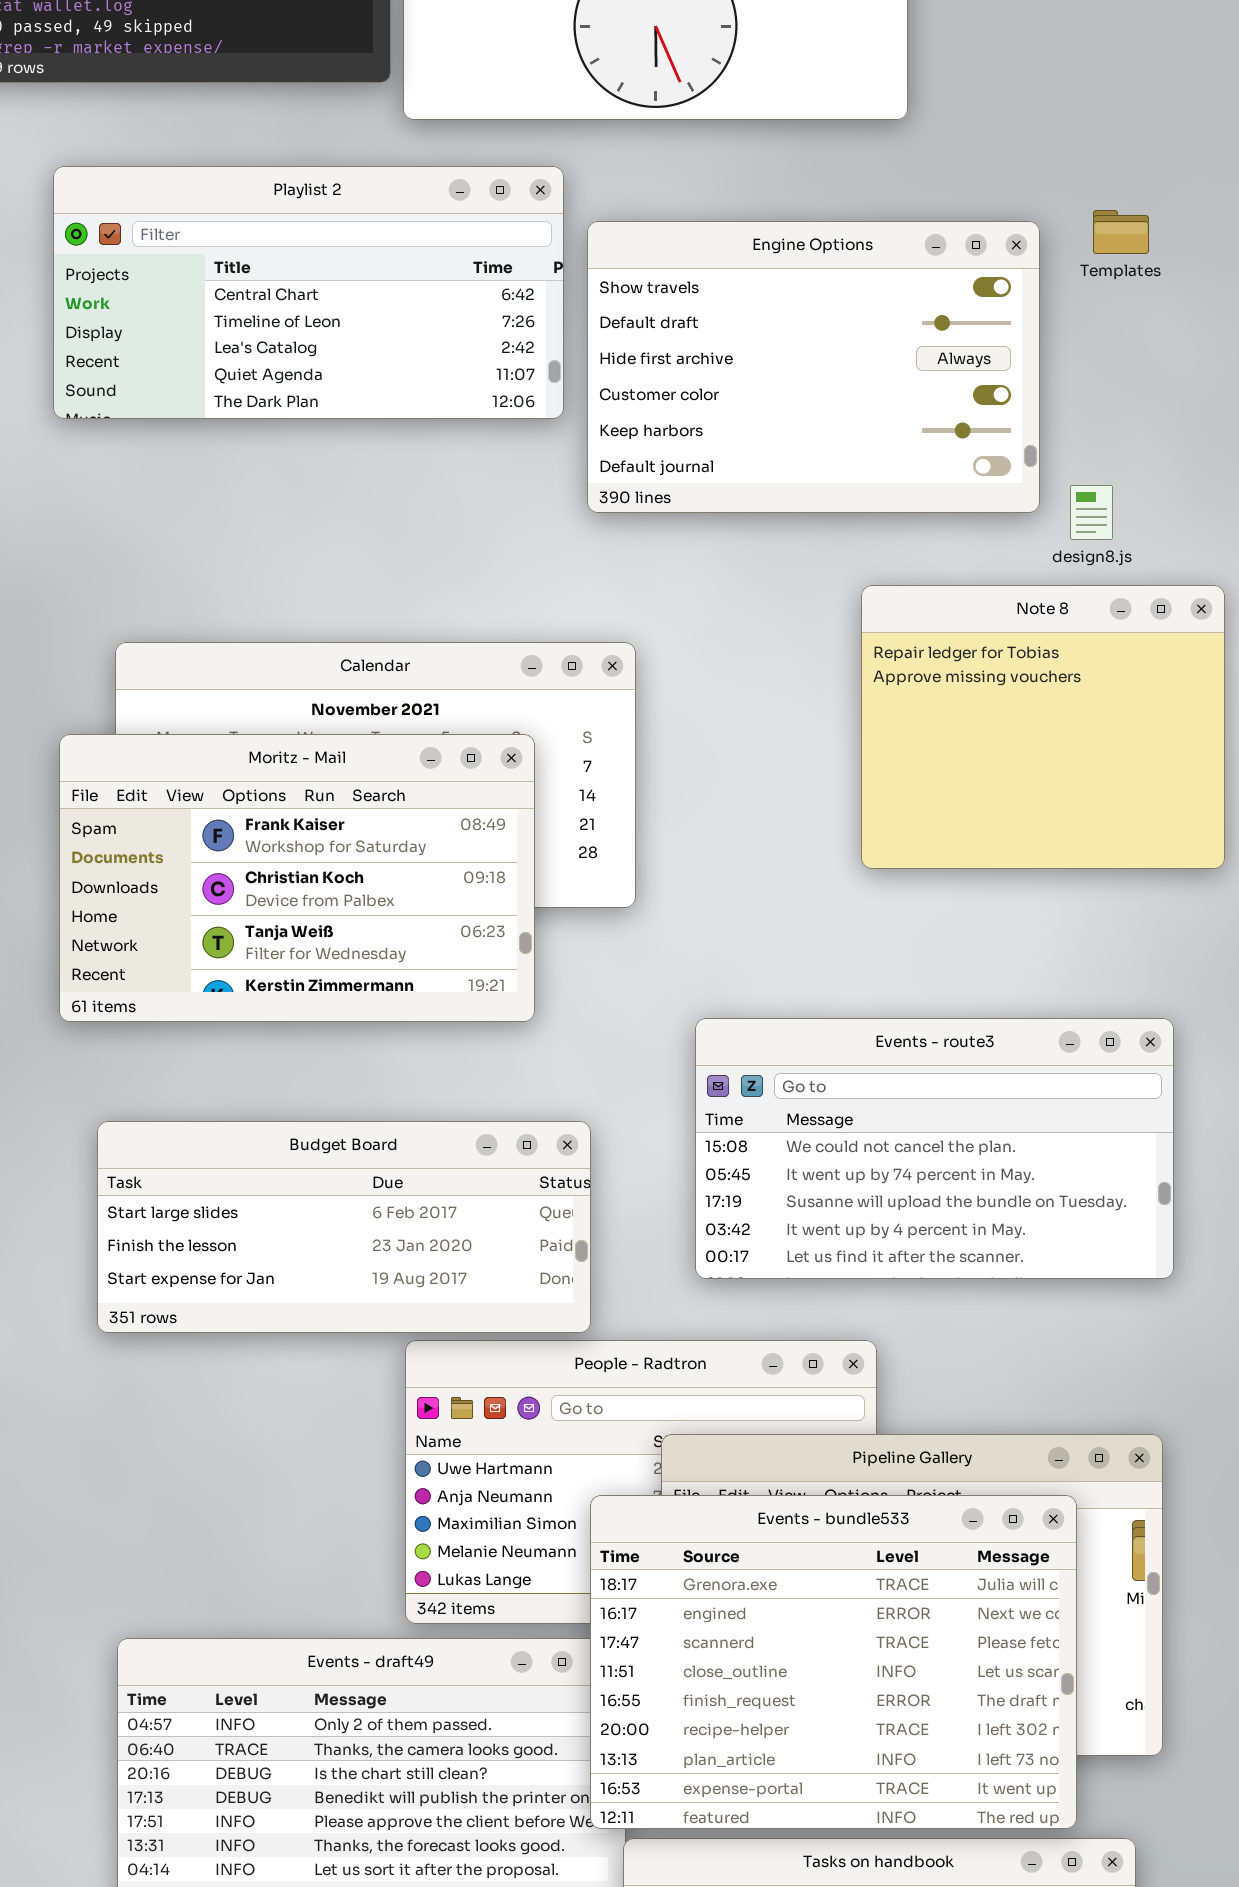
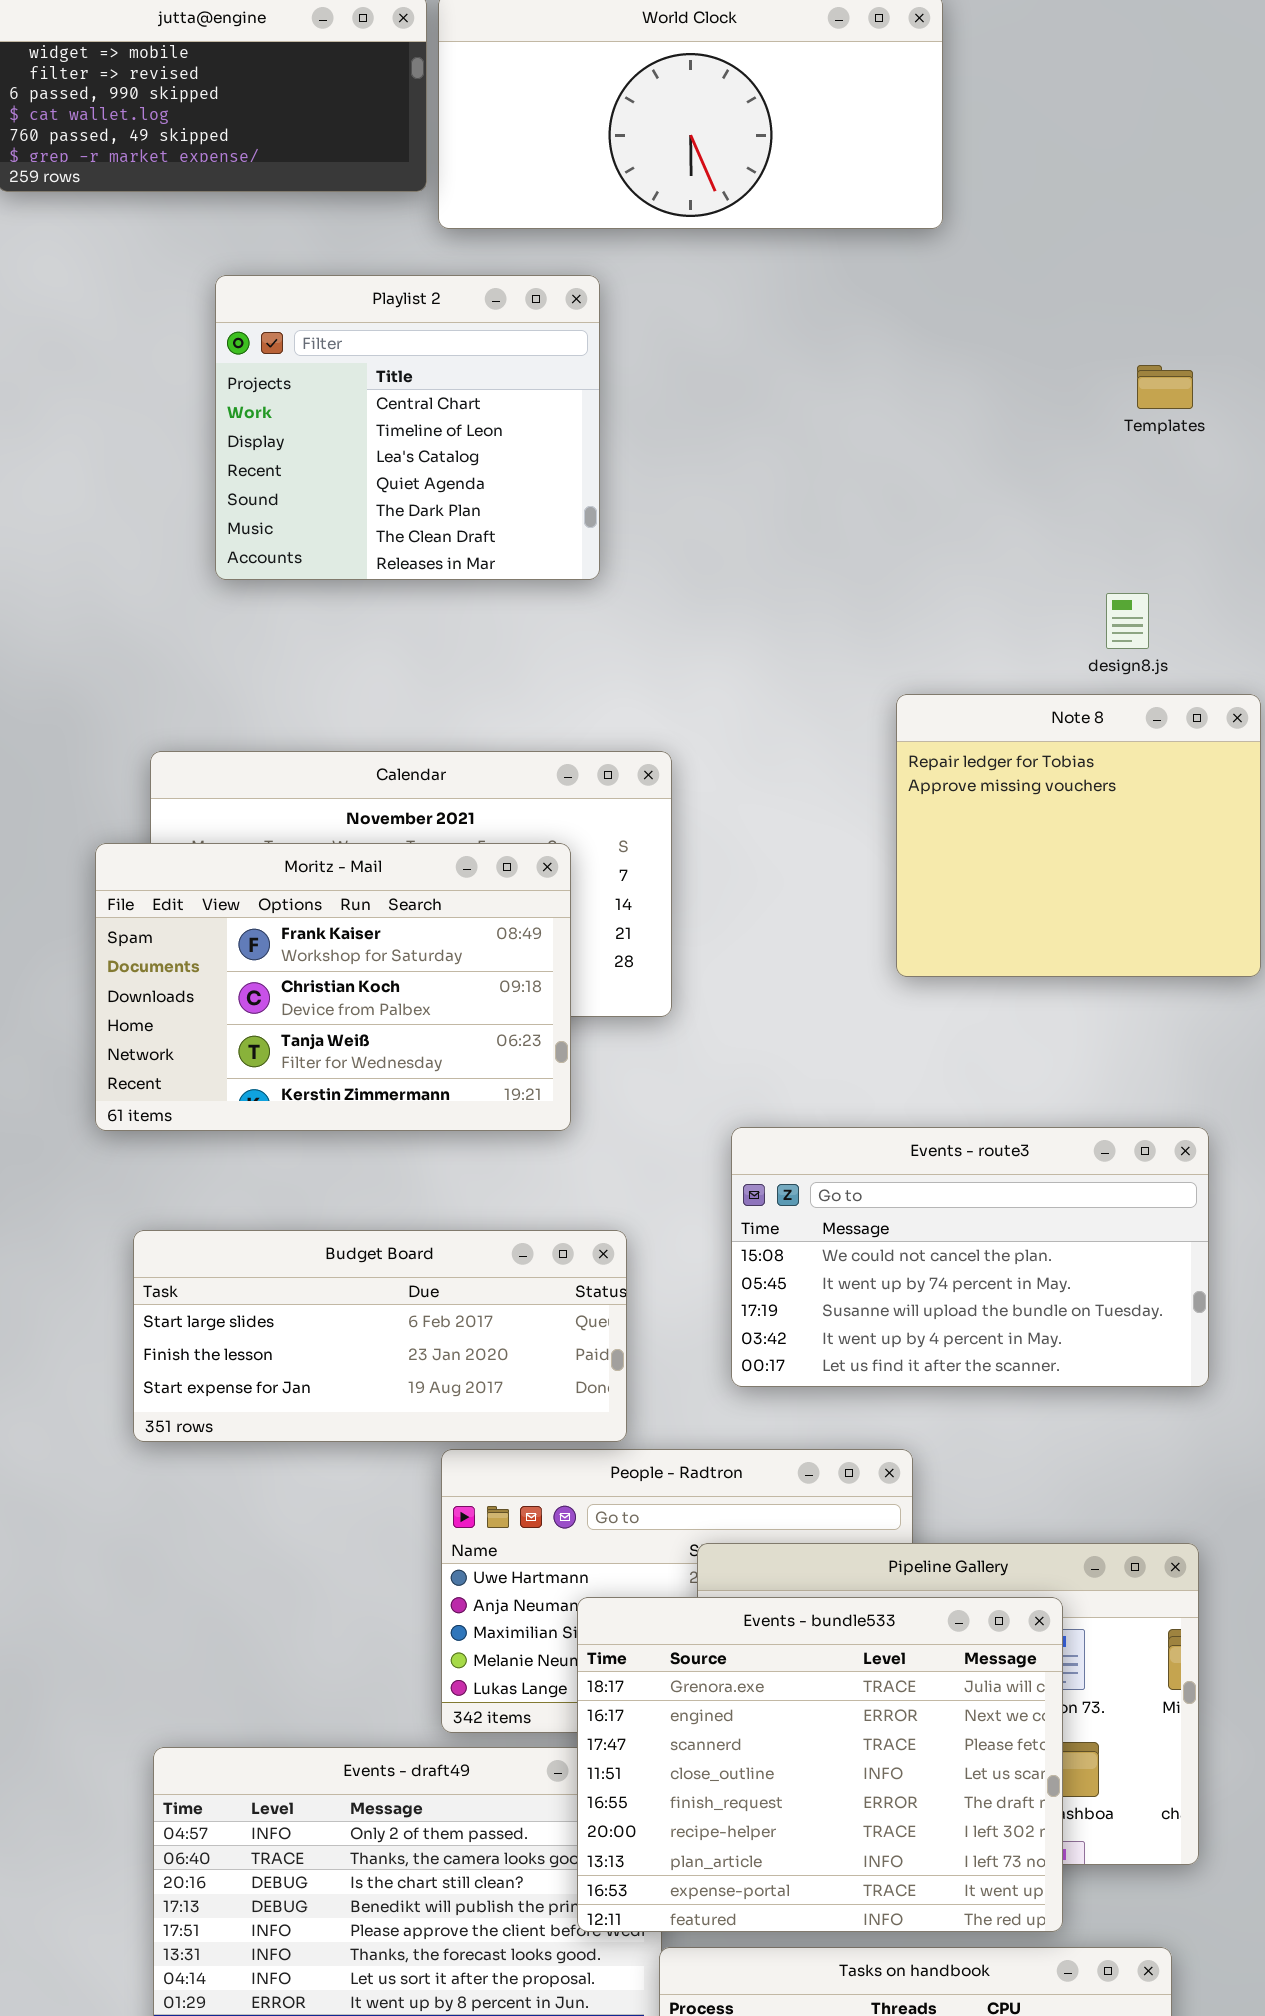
Playlist 2: [53,166,564,419] -> [215,275,600,580], resized
Templates: [1093,210,1149,254] -> [1137,365,1193,409], moved
Engine Options: [587,221,1040,513] -> none, closed
Events - bundle533: [590,1495,1077,1829] -> [577,1597,1063,1932], moved

